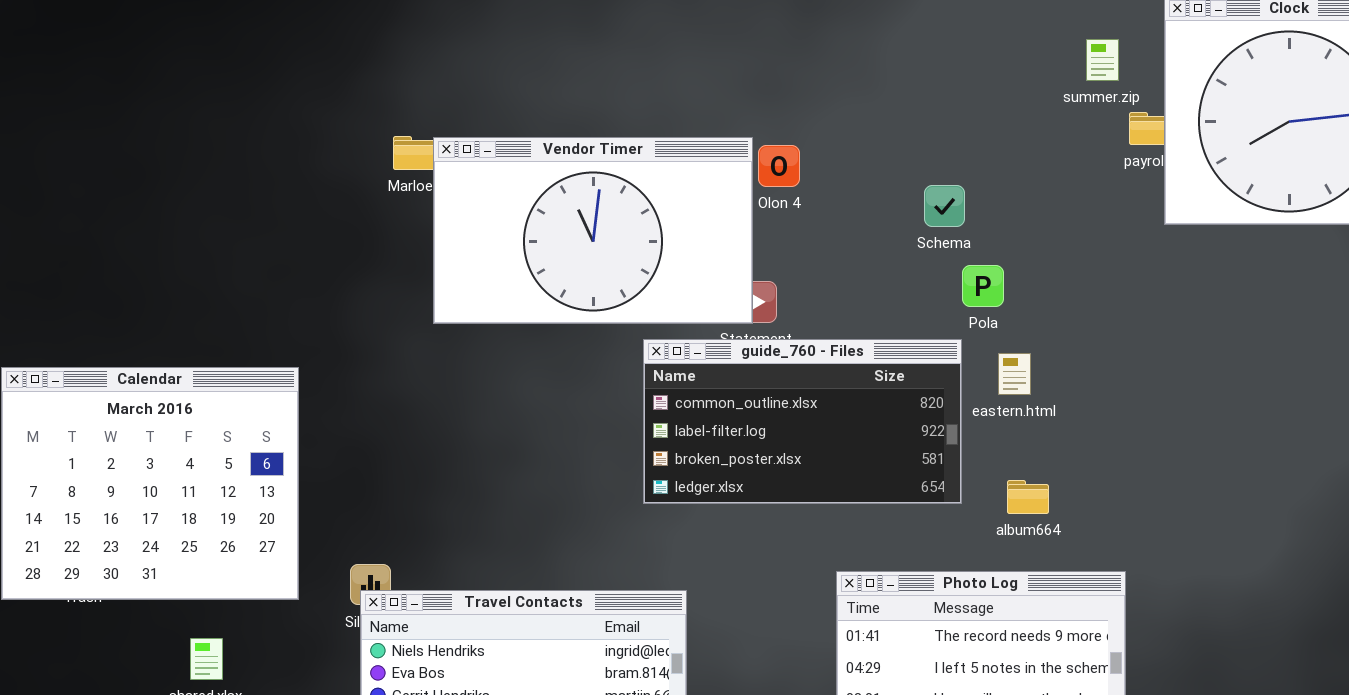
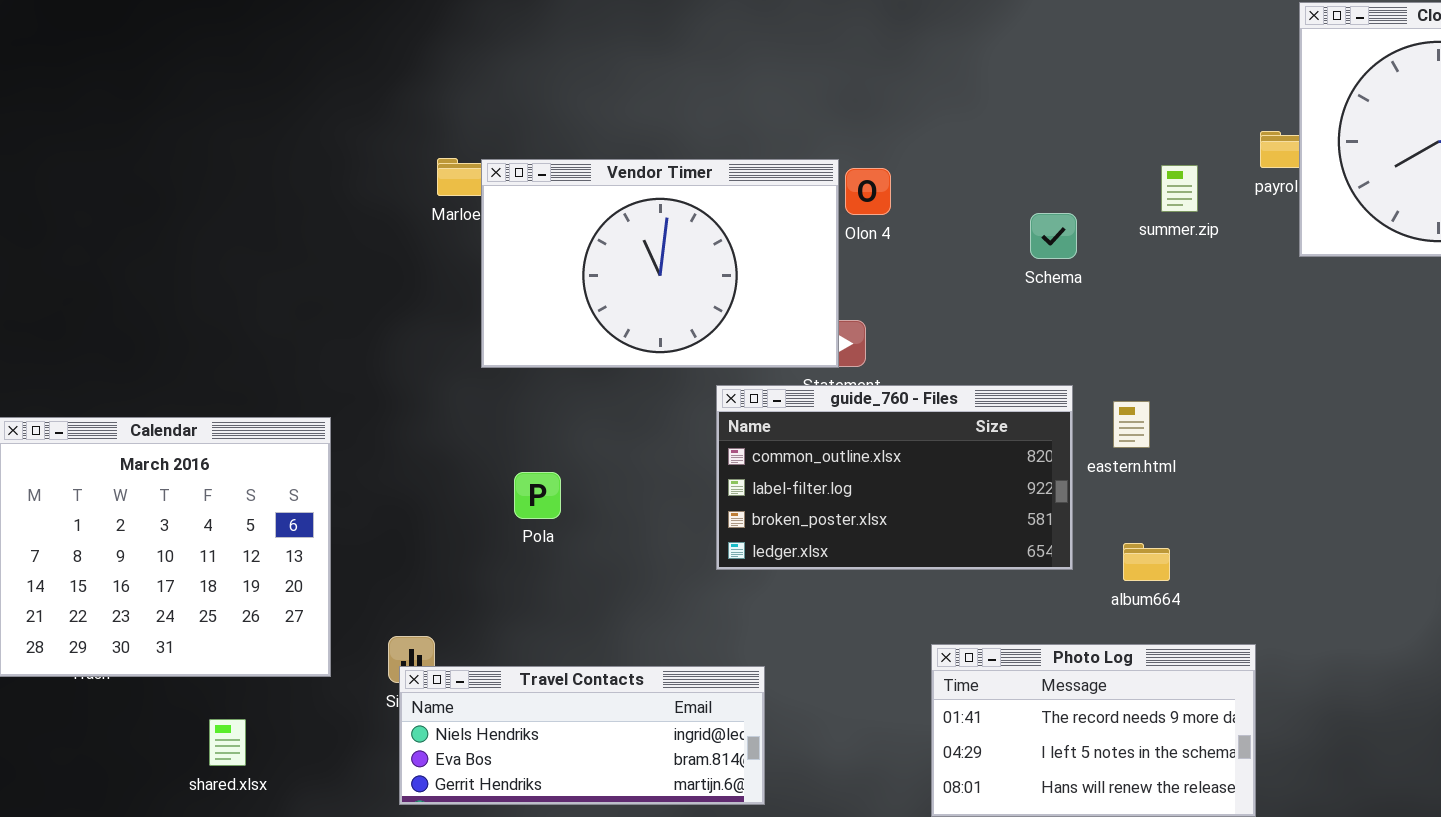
summer.zip: [1086,39,1119,81] -> [1161,165,1198,212], moved
Pola: [962,265,1004,307] -> [514,472,561,519], moved

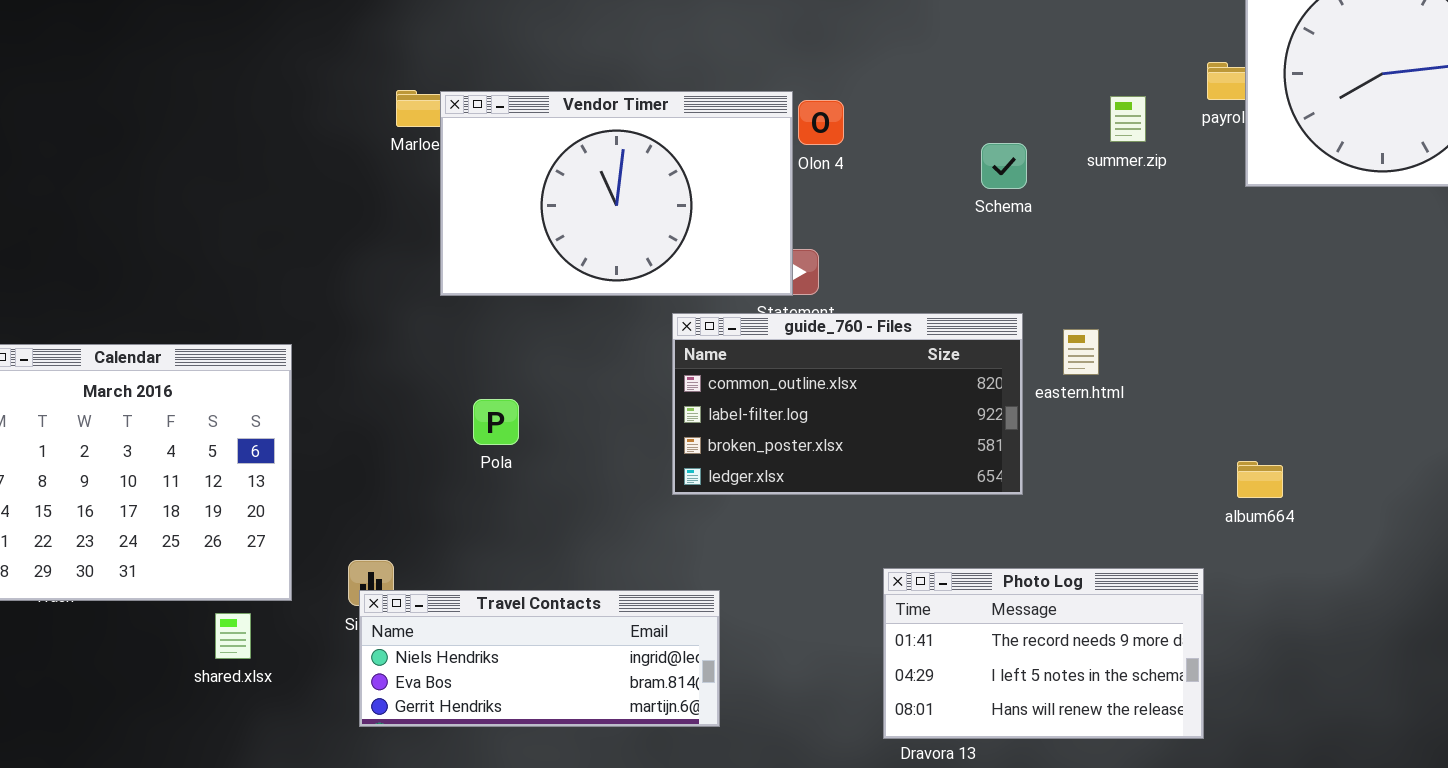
album664: [1123,543,1170,581] -> [1237,461,1283,498], moved
shared.xlsx: [209,719,246,766] -> [215,613,251,659], moved

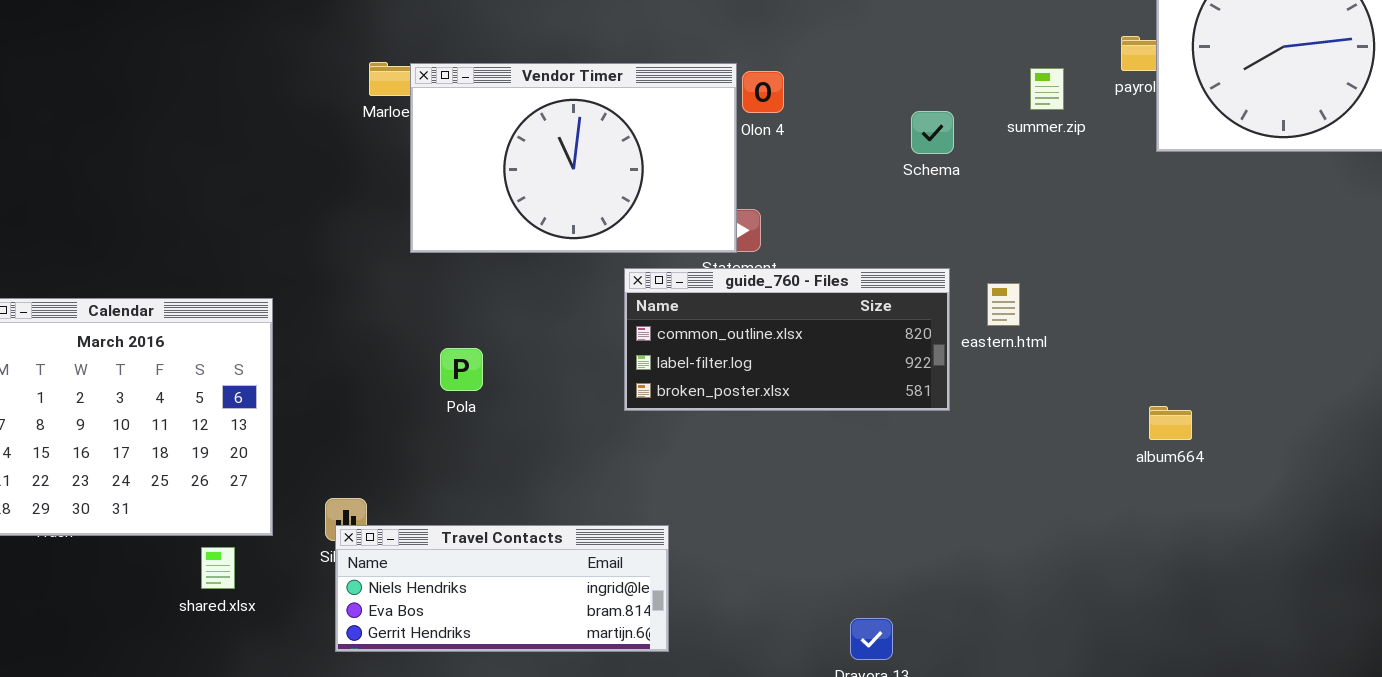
guide_760 - Files: [672,313,1023,495] -> [624,268,950,411], resized
Photo Log: [883,568,1204,739] -> none, closed

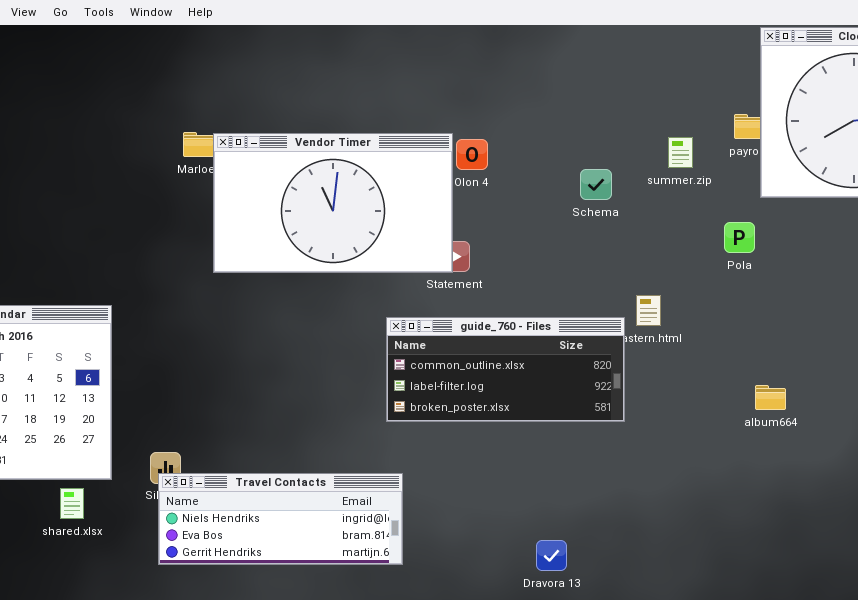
guide_760 - Files: [624,268,950,411] -> [386,317,625,422], moved
Pola: [440,348,483,391] -> [724,222,755,253], moved

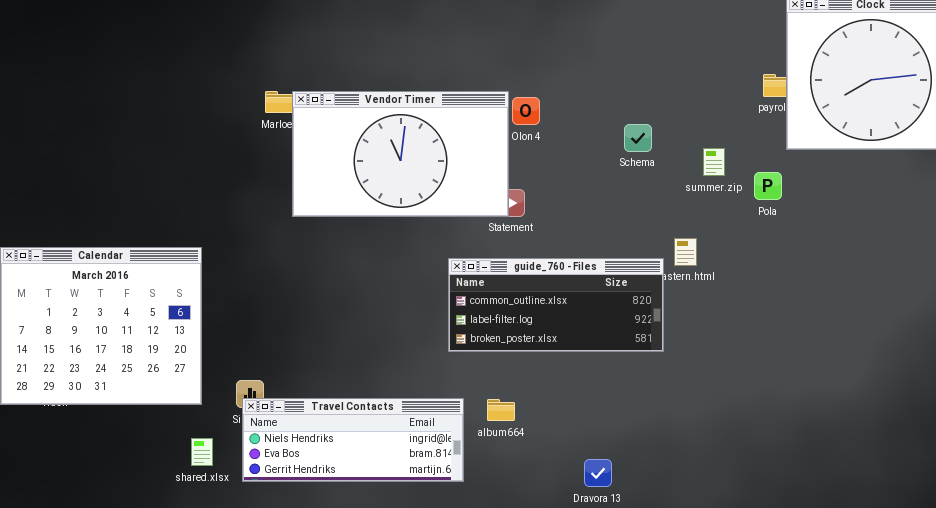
summer.zip: [668,137,693,168] -> [703,148,725,176], moved
album664: [755,385,786,410] -> [487,399,515,421], moved
shared.xlsx: [60,488,84,519] -> [191,438,213,466], moved

